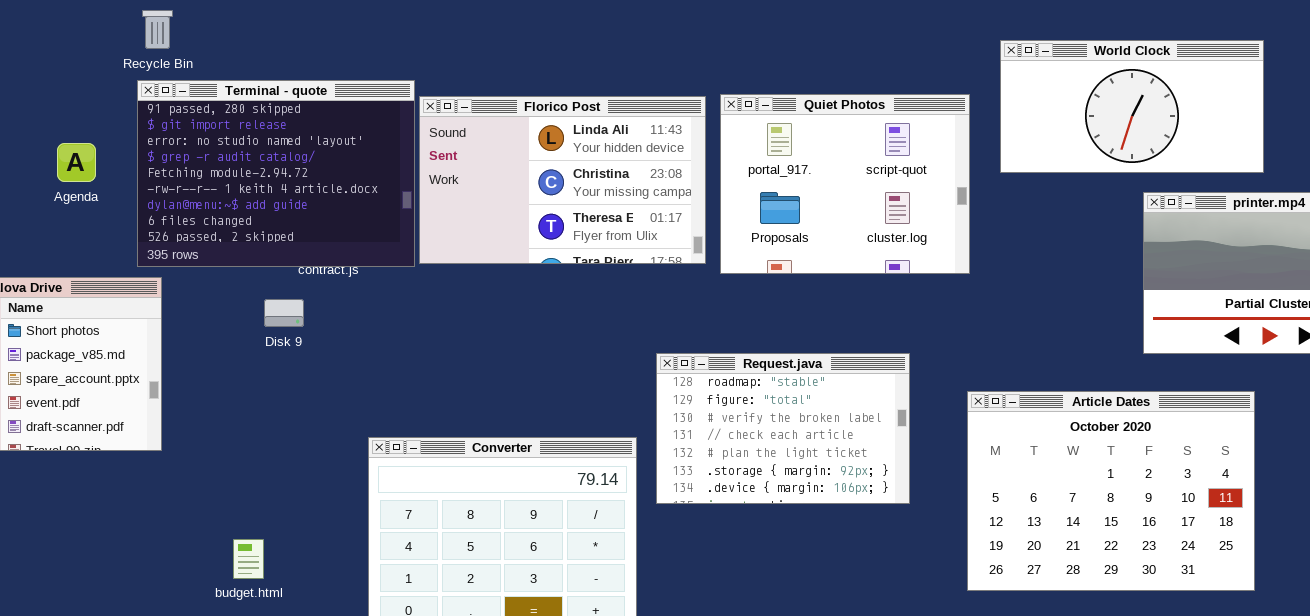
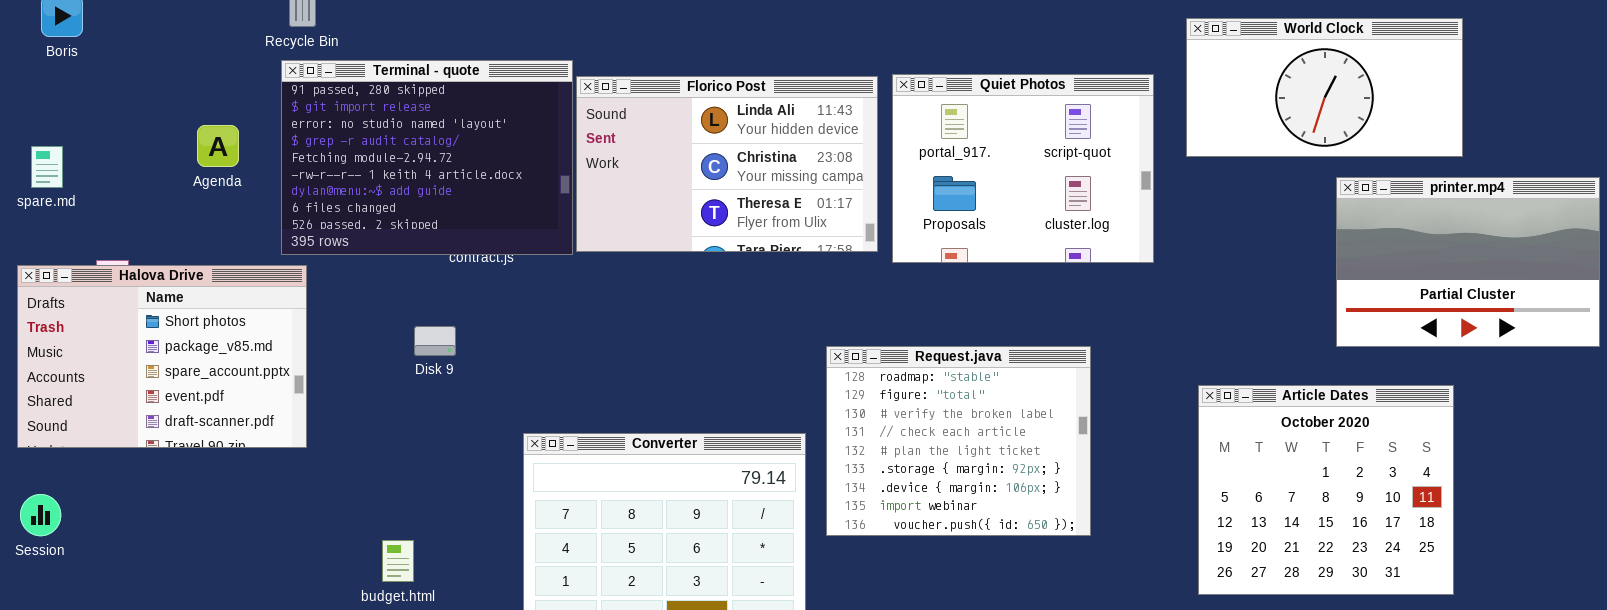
Disk 9: [264,299,304,327] -> [414,326,456,356], moved
Request.java: [656,353,910,504] -> [826,346,1091,536], resized
Article Dates: [967,391,1255,591] -> [1198,385,1454,595], resized

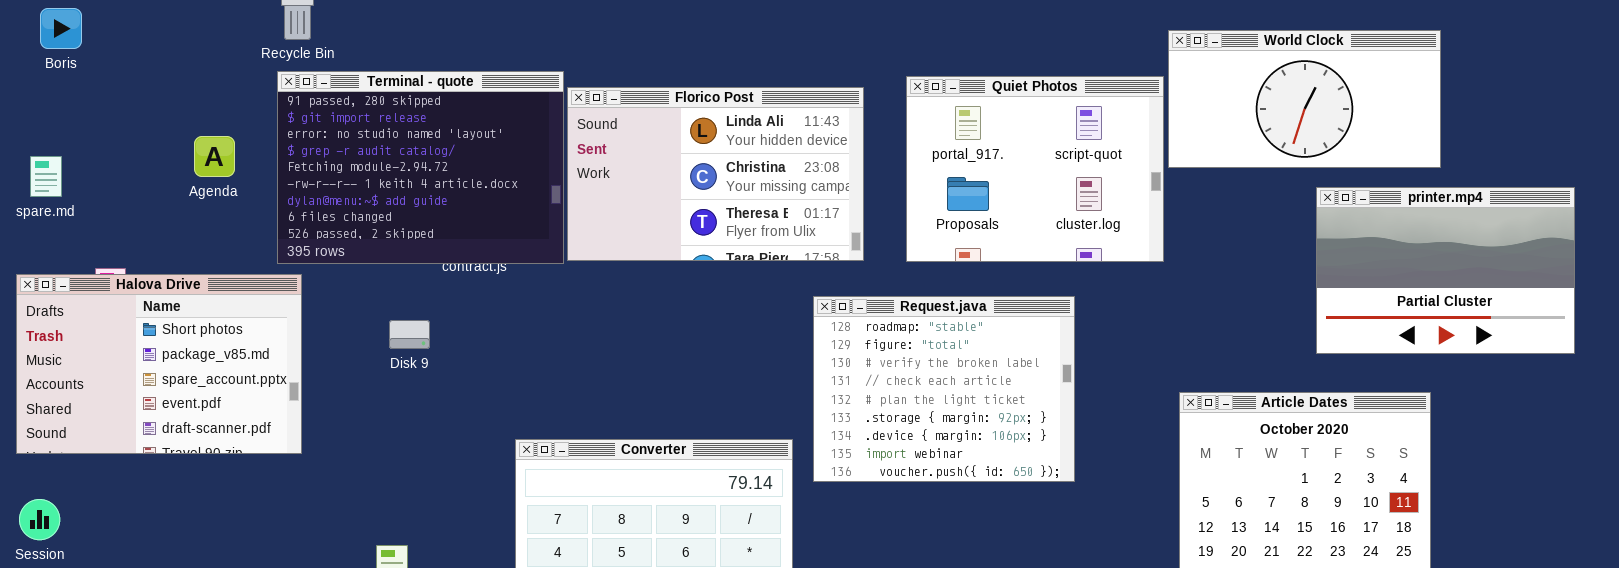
Quiet Photos: [892,74,1154,263] -> [906,76,1164,262], moved
Disk 9: [414,326,456,356] -> [389,320,430,349], moved
Request.java: [826,346,1091,536] -> [813,296,1075,482], moved

